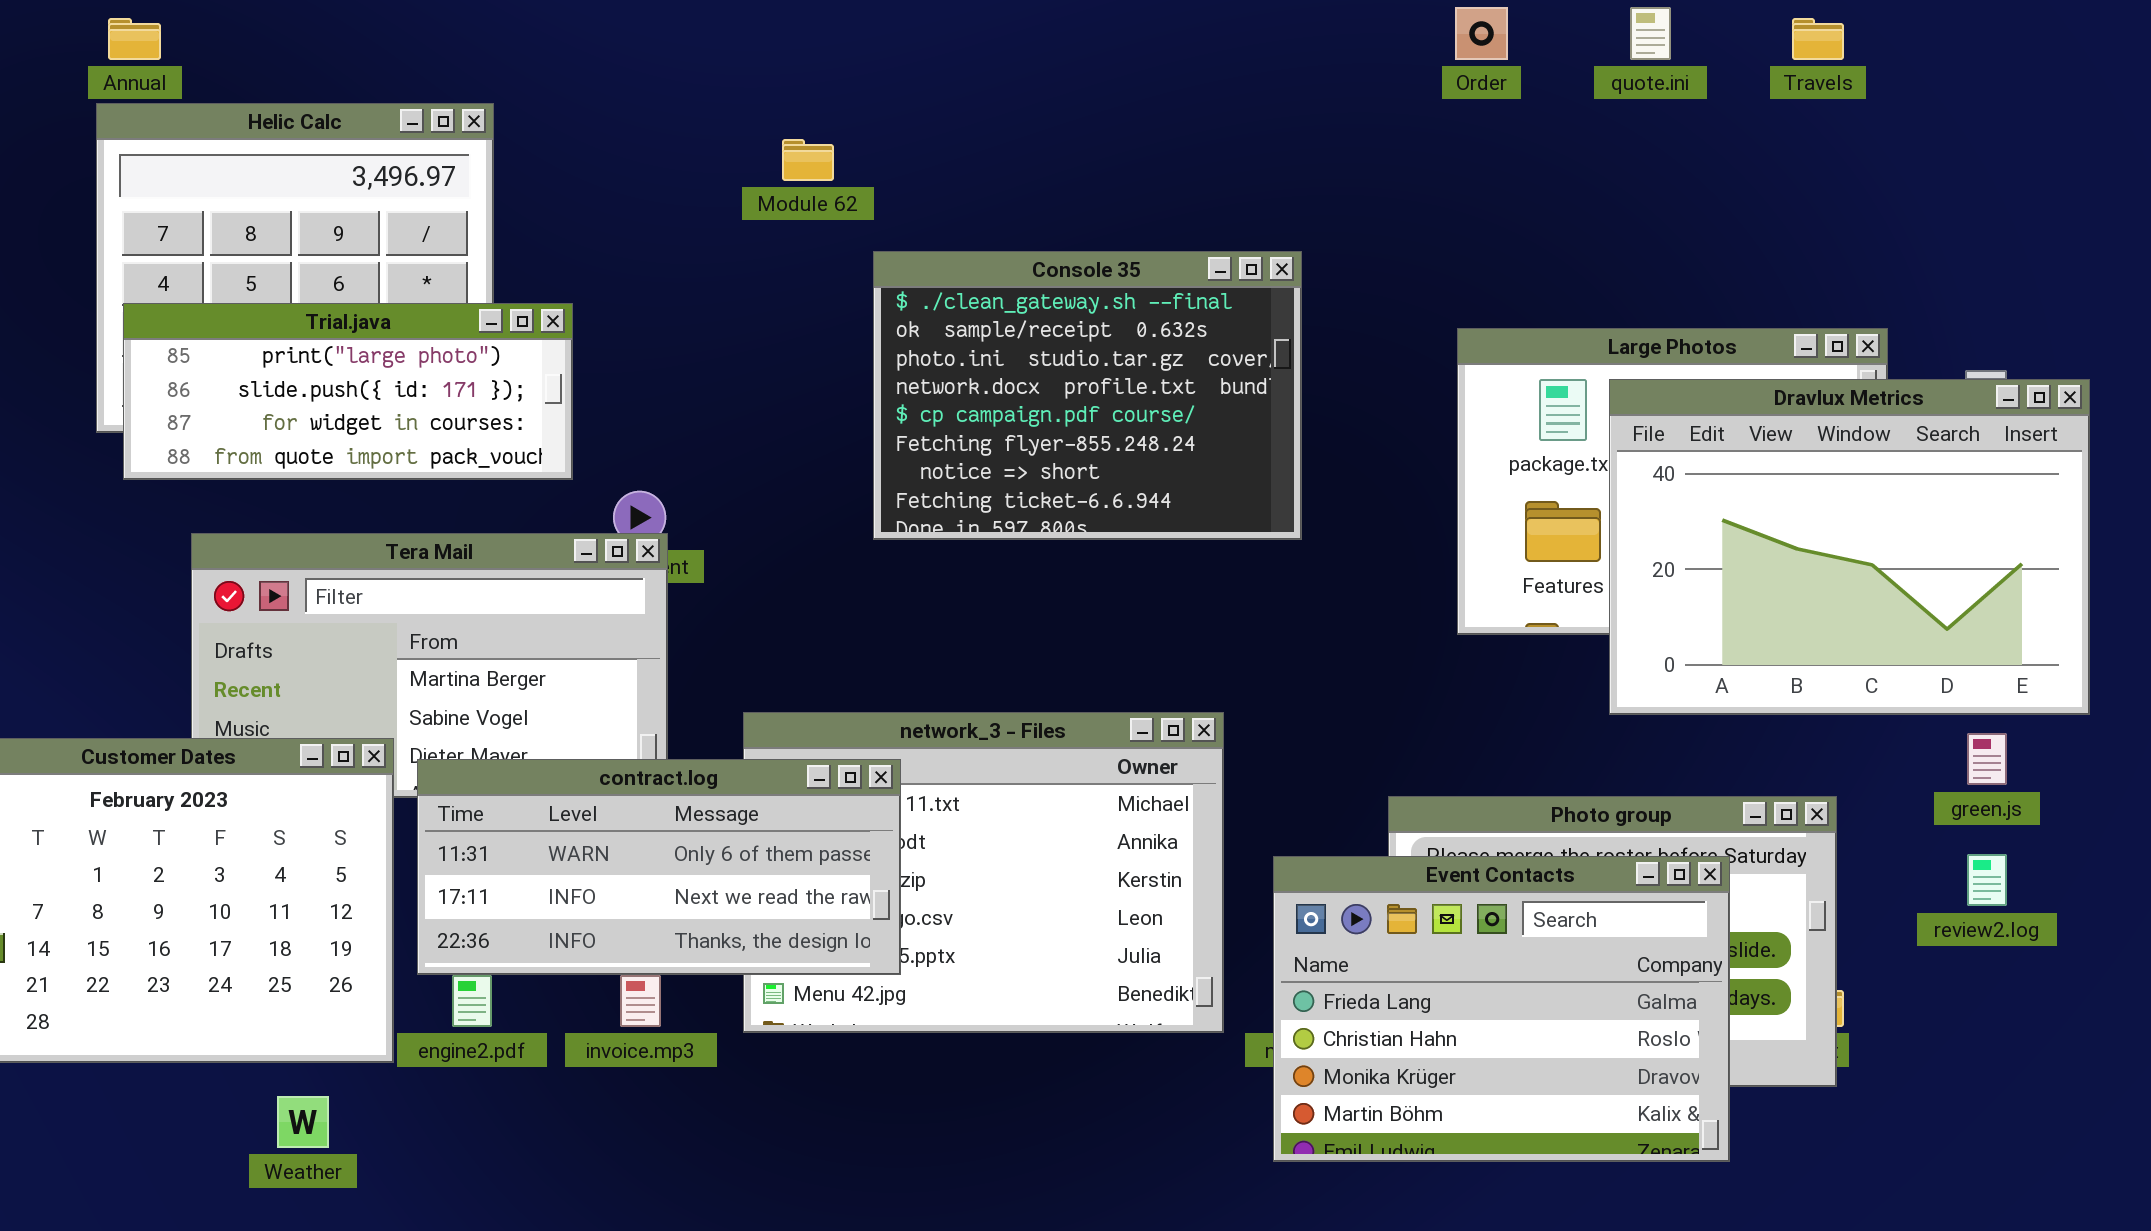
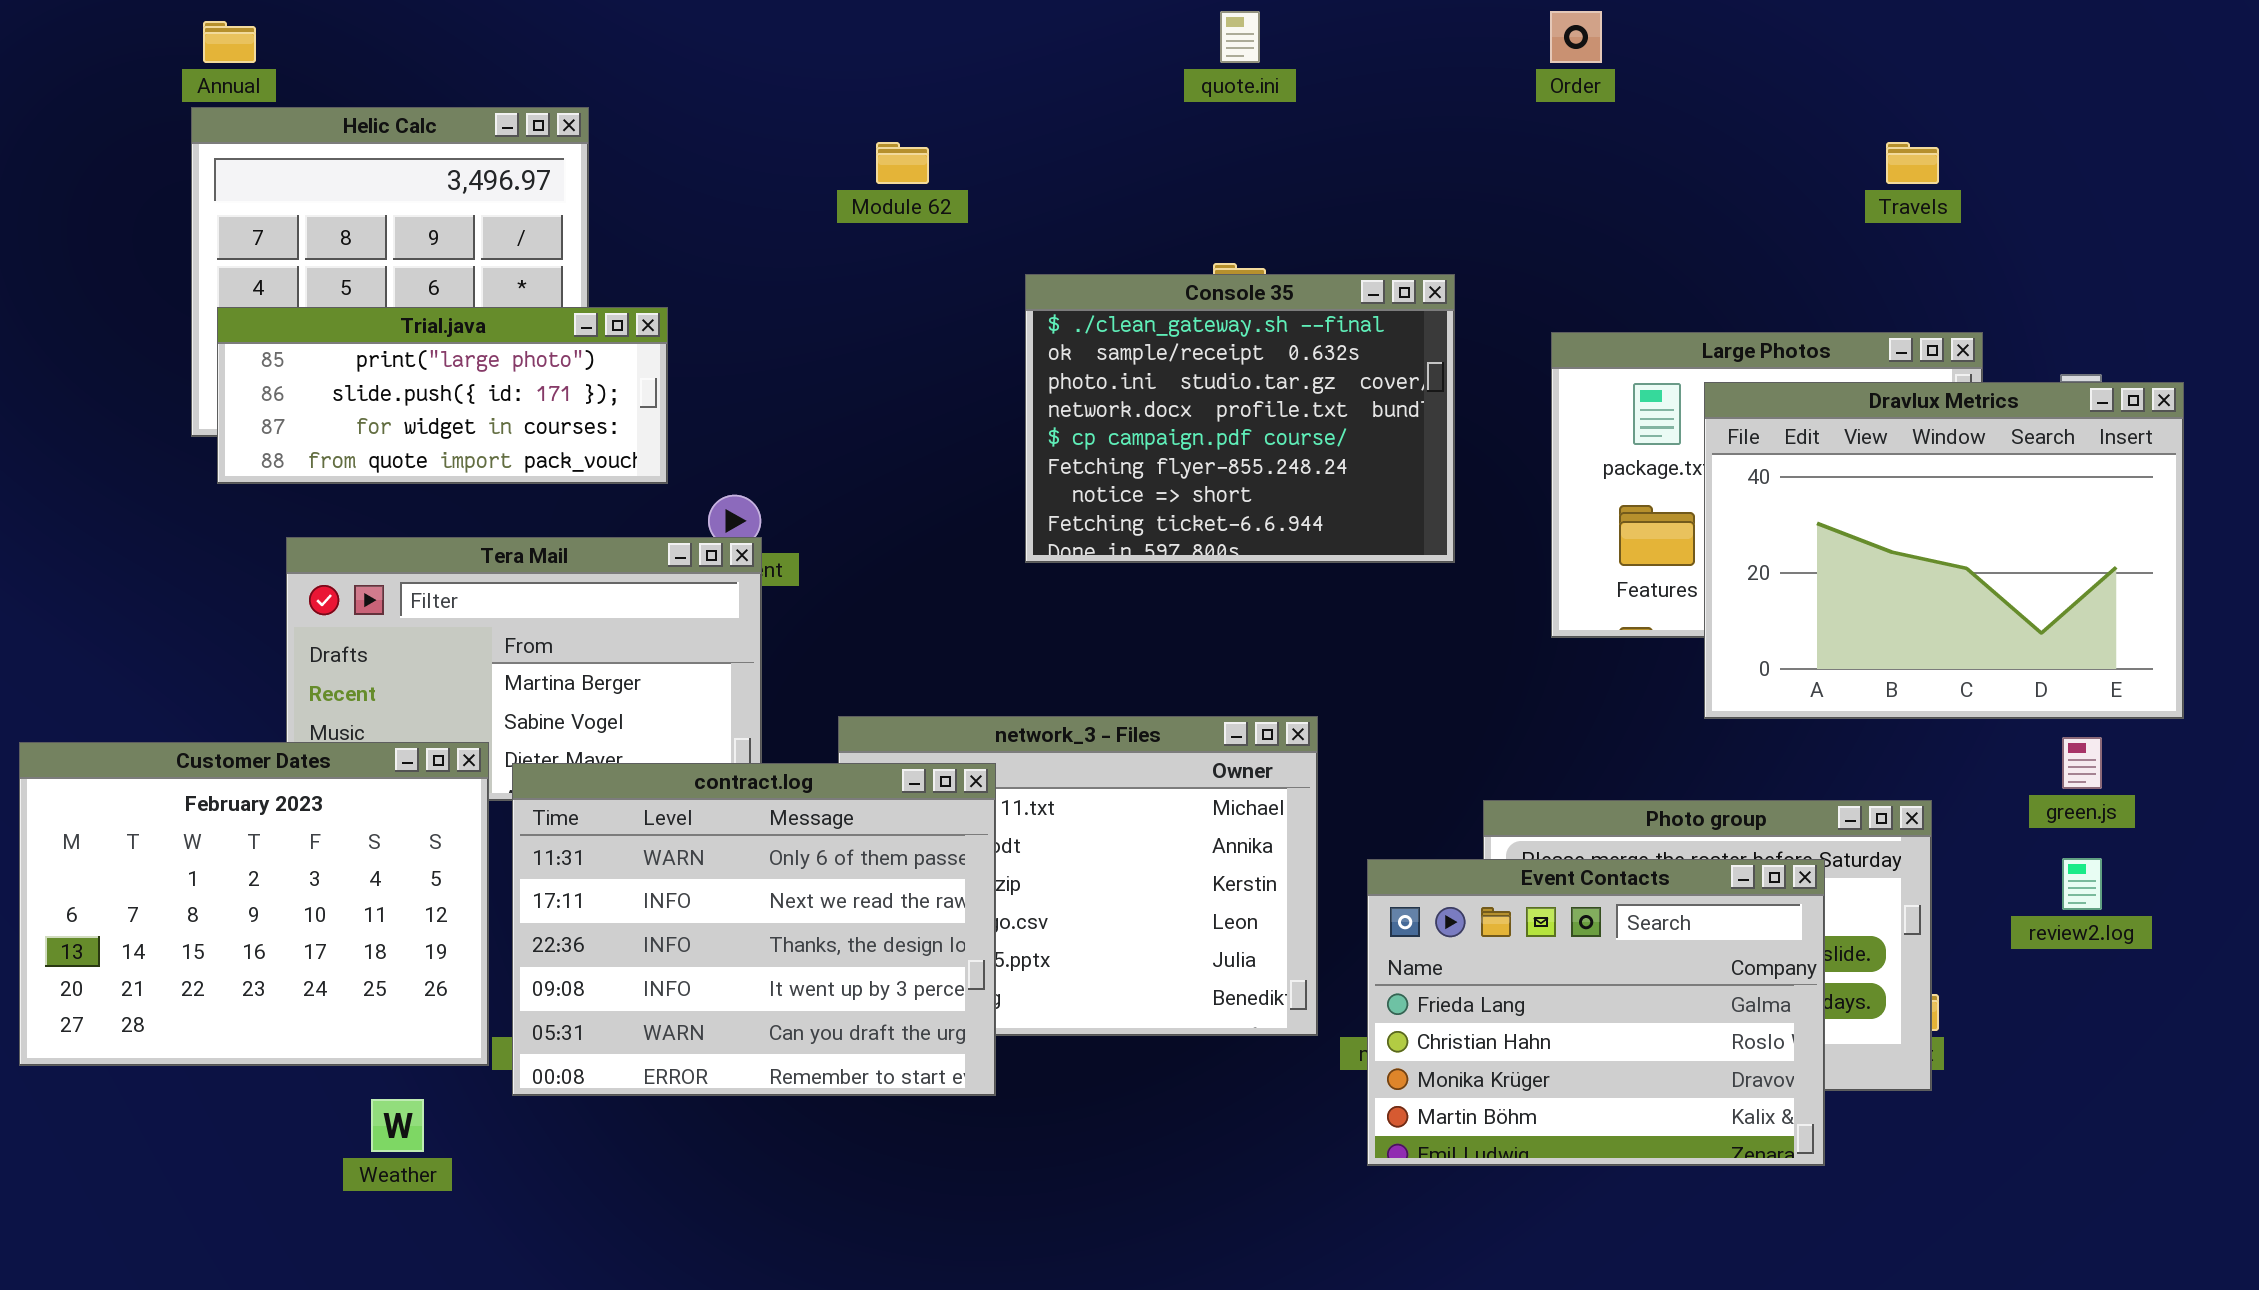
quote.ini: [1630,7,1671,60] -> [1220,11,1260,63], moved
Travels: [1792,18,1844,60] -> [1886,142,1939,184], moved
Console 35: [873,251,1302,540] -> [1025,274,1455,563], moved
contract.log: [417,759,901,975] -> [512,763,996,1096], resized

